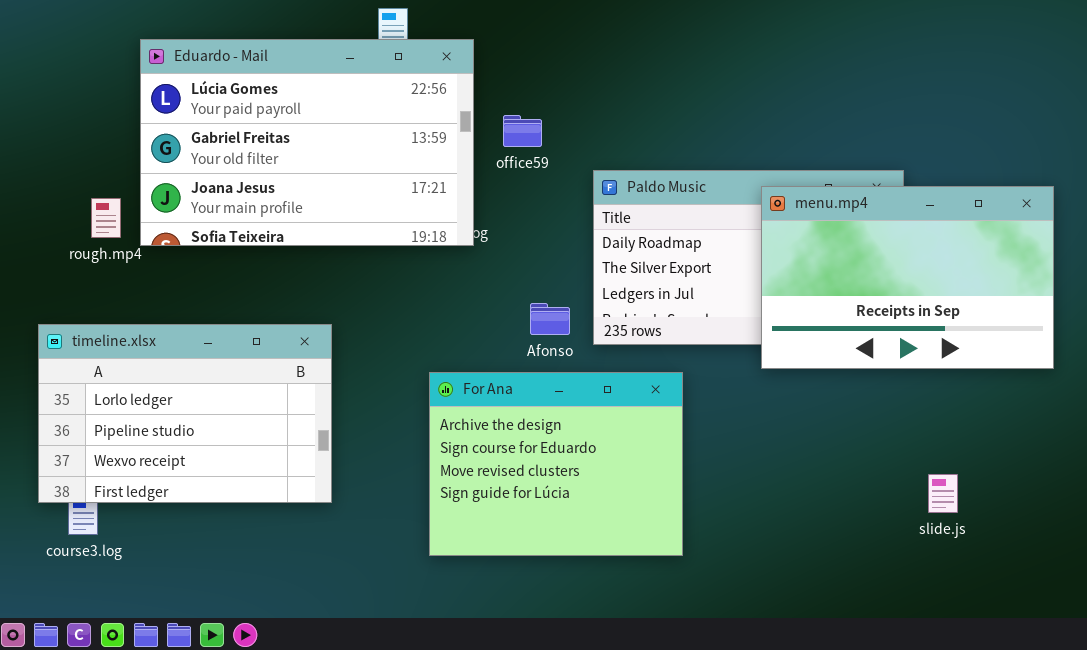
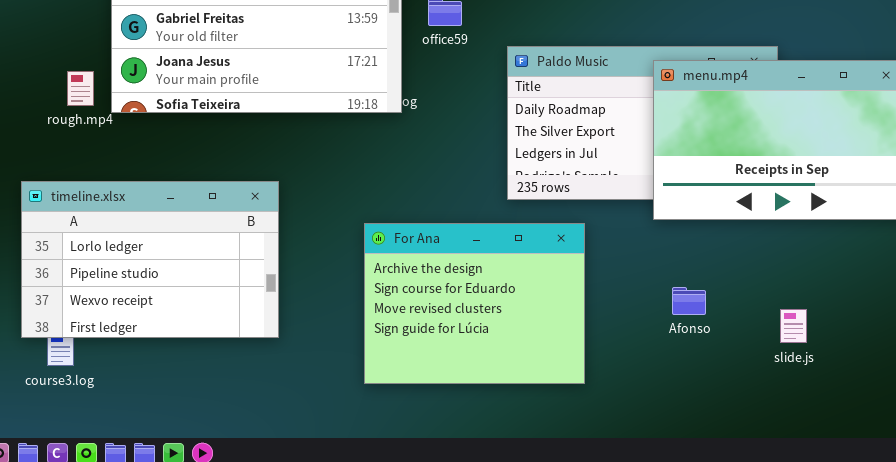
Afonso: [530,303,570,335] -> [672,287,706,315], moved
slide.js: [928,474,958,513] -> [780,309,807,343], moved

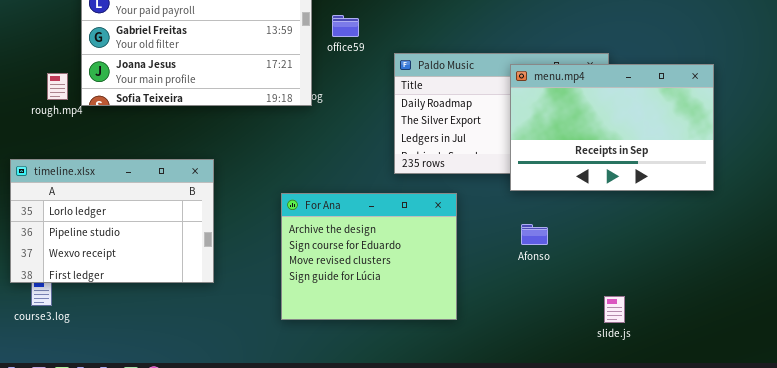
Afonso: [672,287,706,315] -> [521,224,548,245], moved
slide.js: [780,309,807,343] -> [604,296,625,323], moved

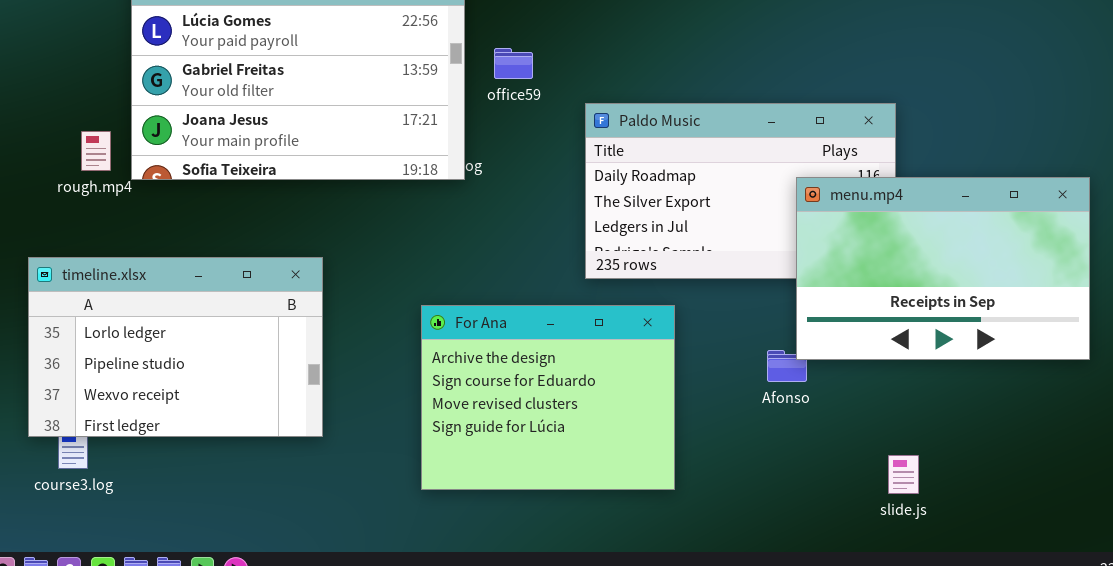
menu.mp4: [510,64,714,191] -> [796,177,1090,360], moved

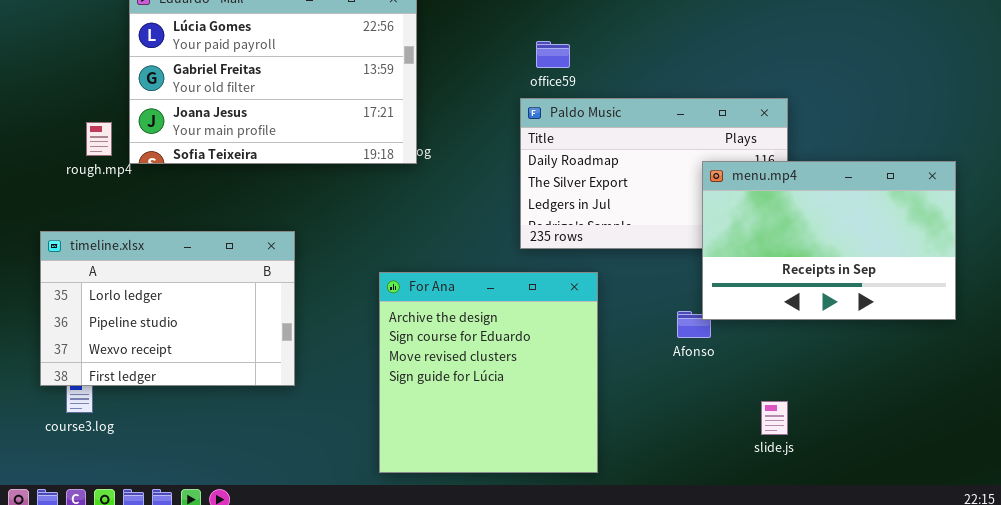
office59: [494,48,533,79] -> [536,41,570,68], moved
For Ana: [421,305,675,490] -> [379,272,598,473], resized
slide.js: [888,455,919,494] -> [761,401,788,435], moved

